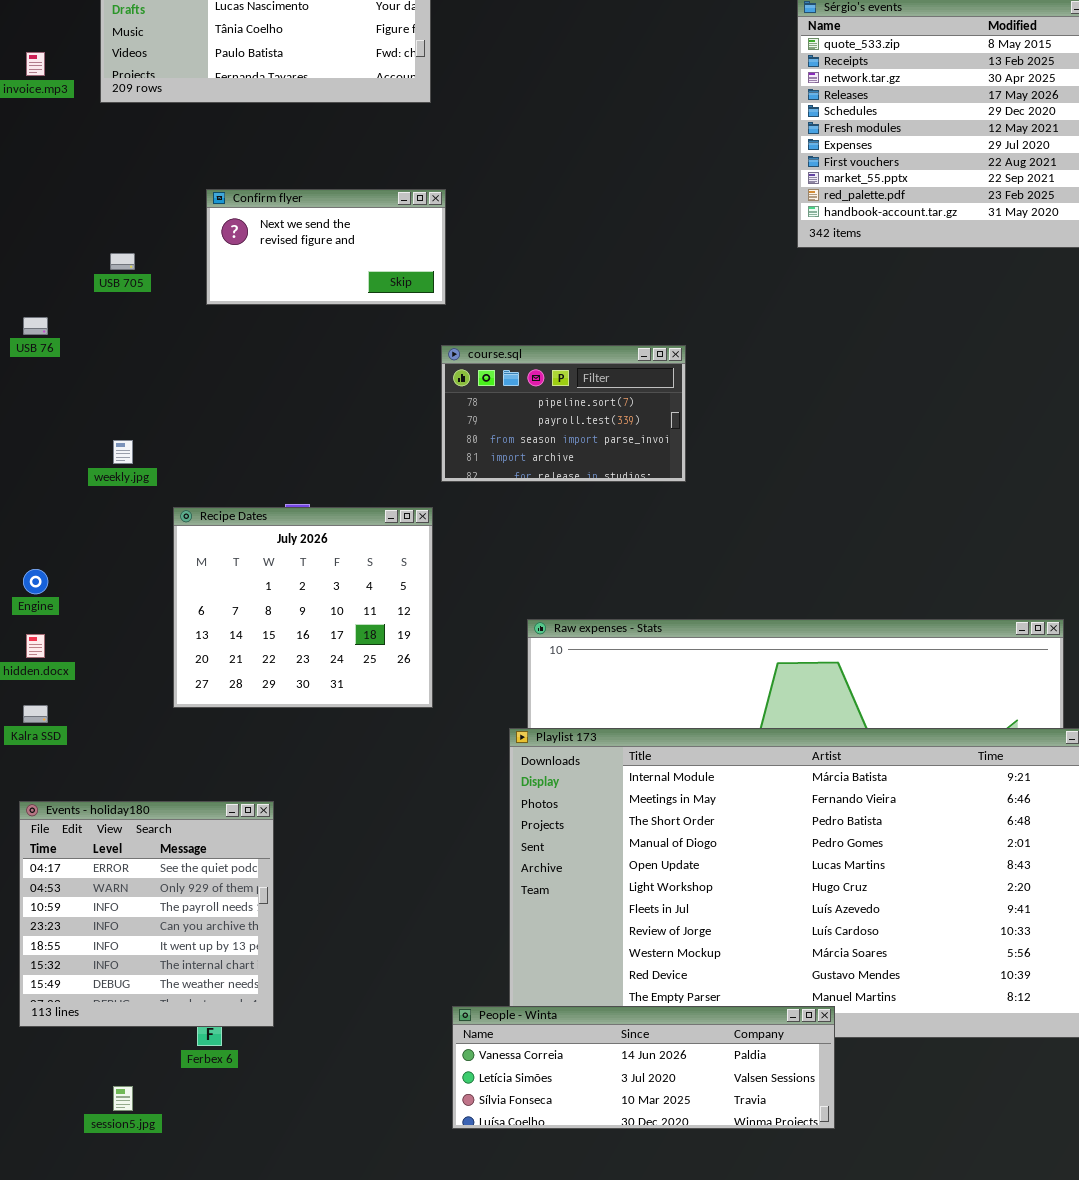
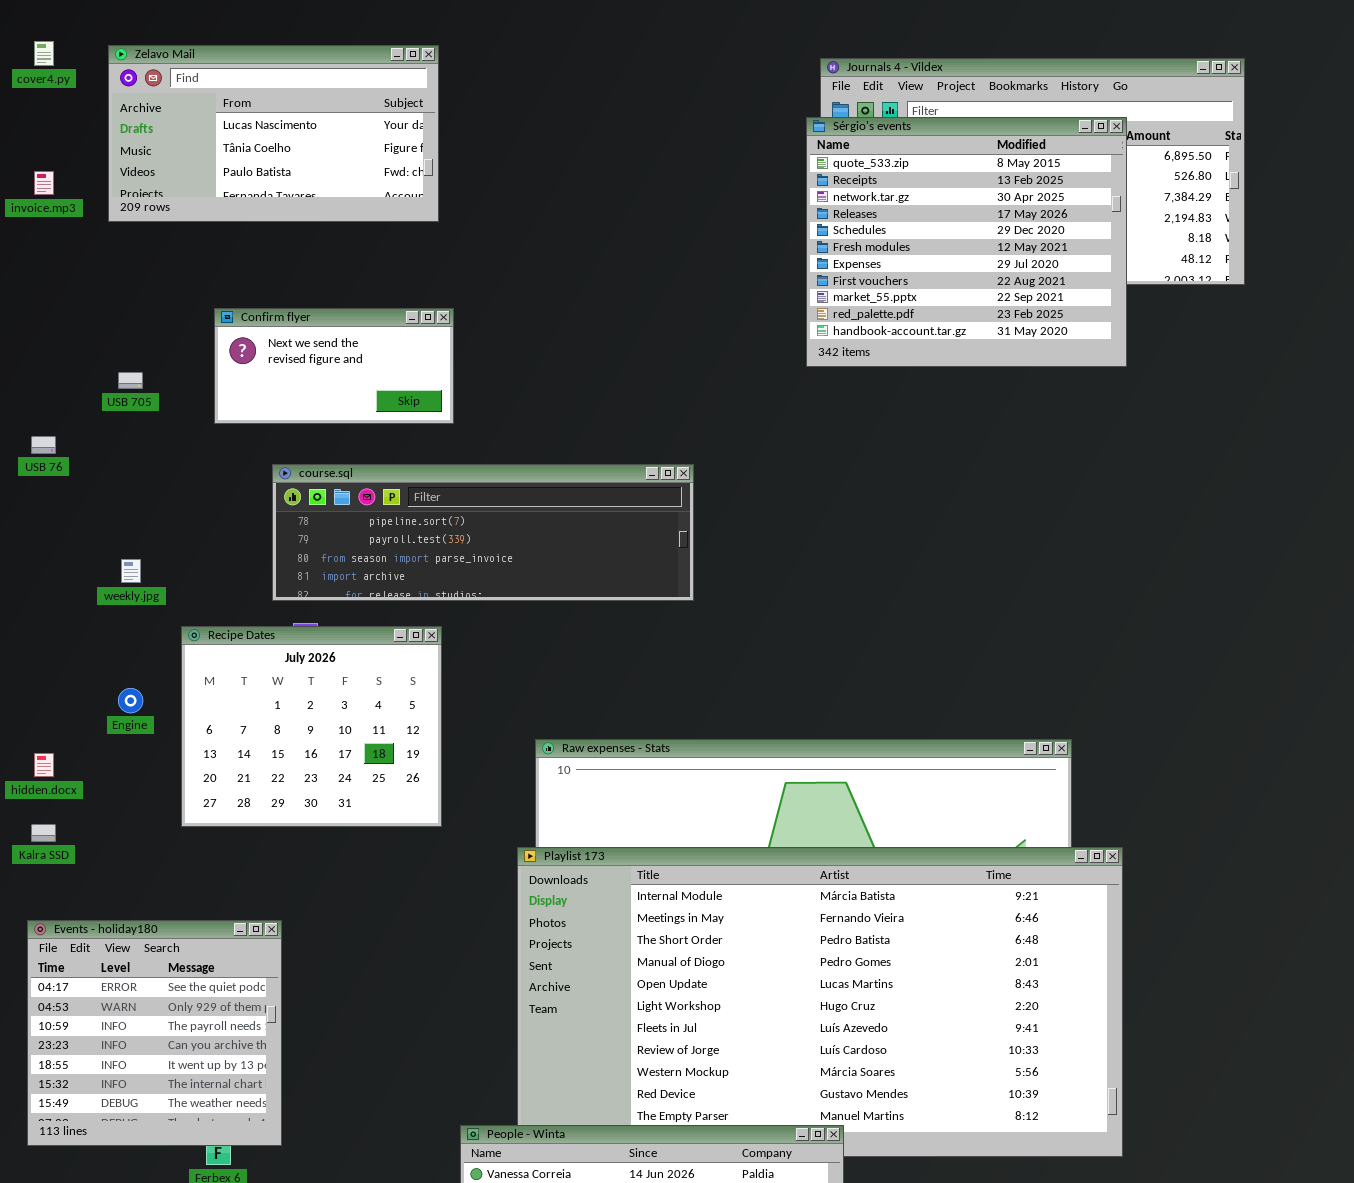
course.sql: [441,345,686,482] -> [272,464,694,601], resized
Engine: [23,569,48,594] -> [118,688,143,713], moved

